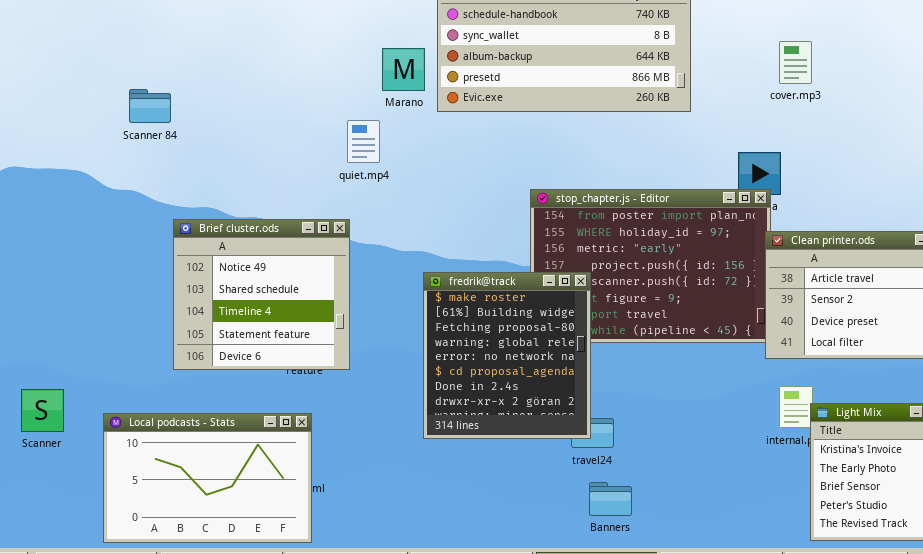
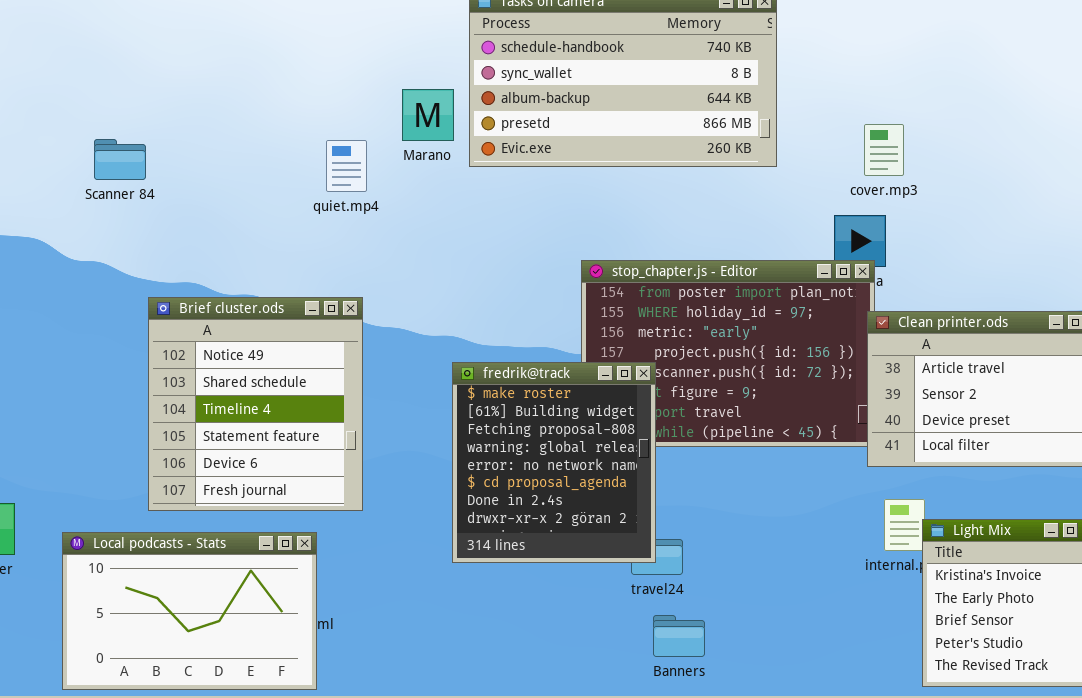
cover.mp3: [779,41,812,84] -> [864,124,904,176], moved
quiet.mp4: [347,120,380,163] -> [326,140,367,192], moved
Brief cluster.ods: [173,219,350,370] -> [148,297,363,511], resized

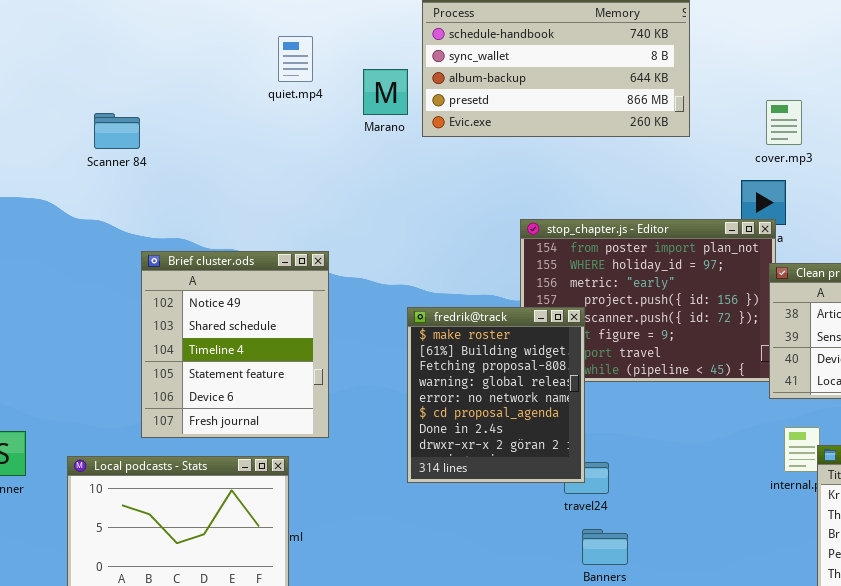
quiet.mp4: [326,140,367,192] -> [278,36,313,82], moved

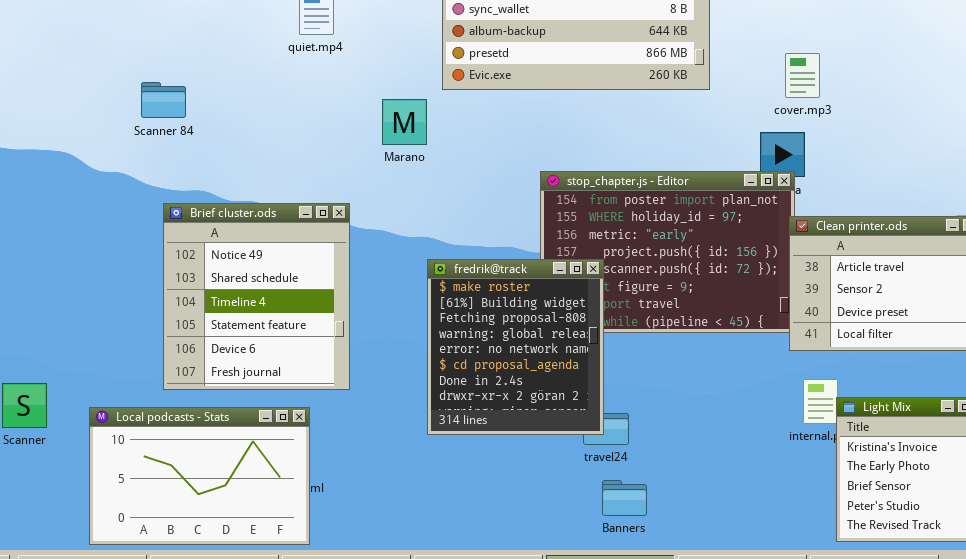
Marano: [363,69,408,115] -> [382,99,427,145], moved
Scanner 84: [94,113,140,149] -> [141,82,186,118], moved

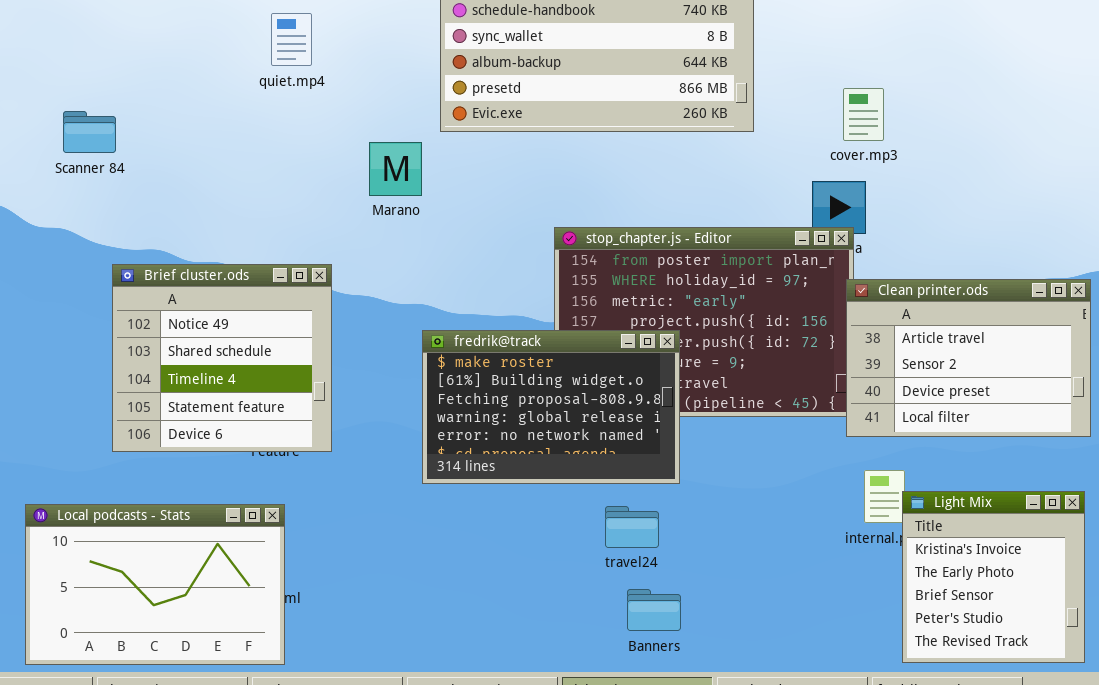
Scanner 84: [141,82,186,118] -> [63,111,116,153], moved
Brief cluster.ods: [163,203,350,390] -> [112,264,332,452], resized
fredrik@track: [427,259,604,435] -> [422,330,680,484], resized

